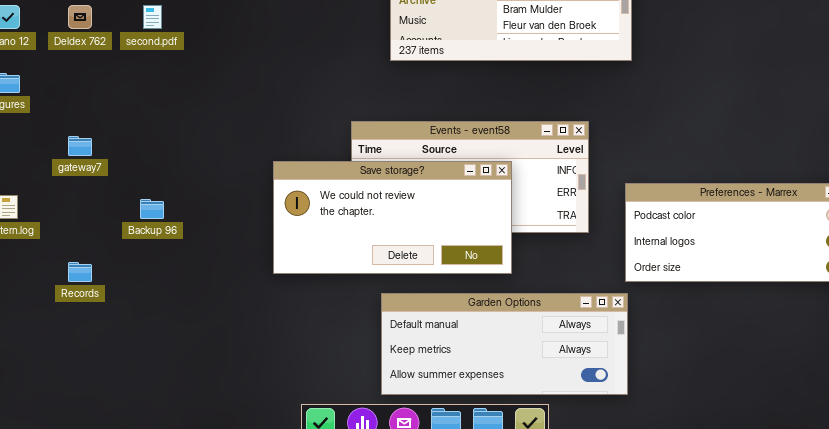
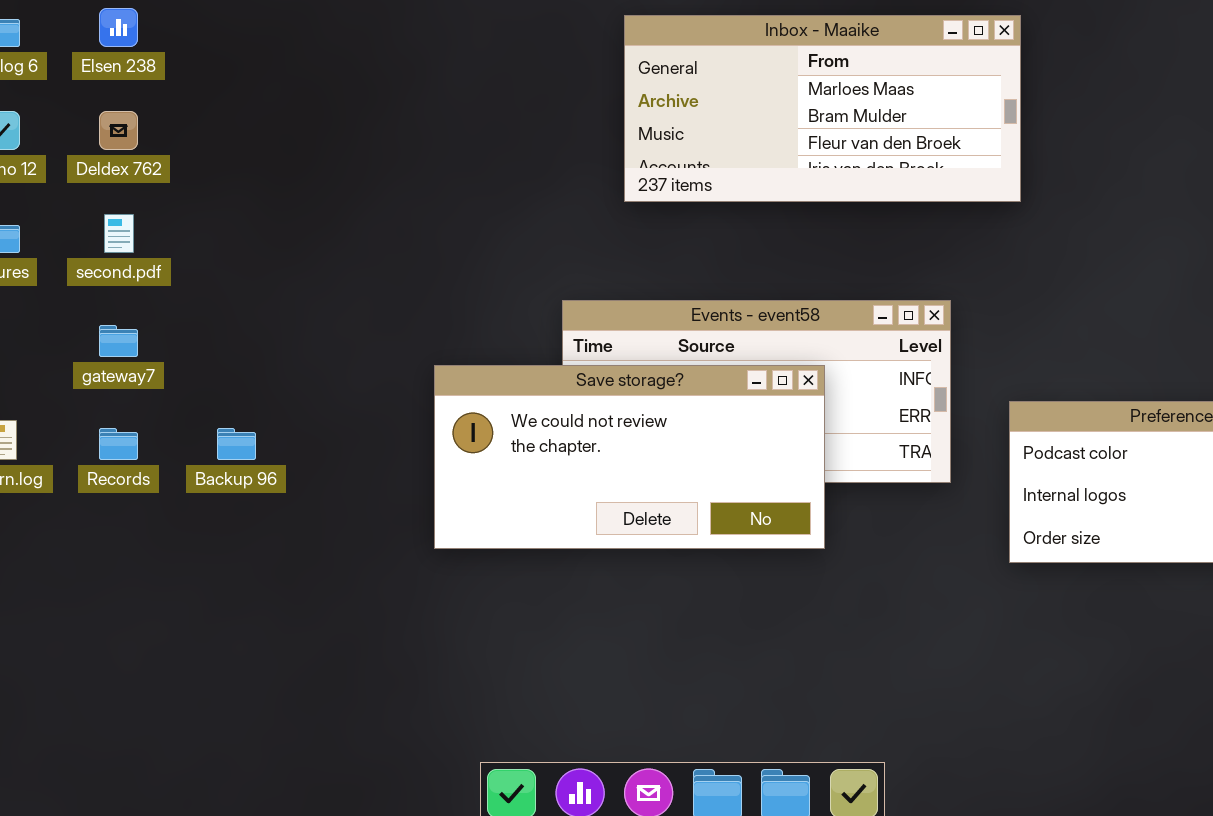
second.pdf: [143,5,162,29] -> [104,214,134,253], moved
Records: [68,262,92,282] -> [99,428,138,460], moved
Garden Options: [381,293,628,395] -> none, closed

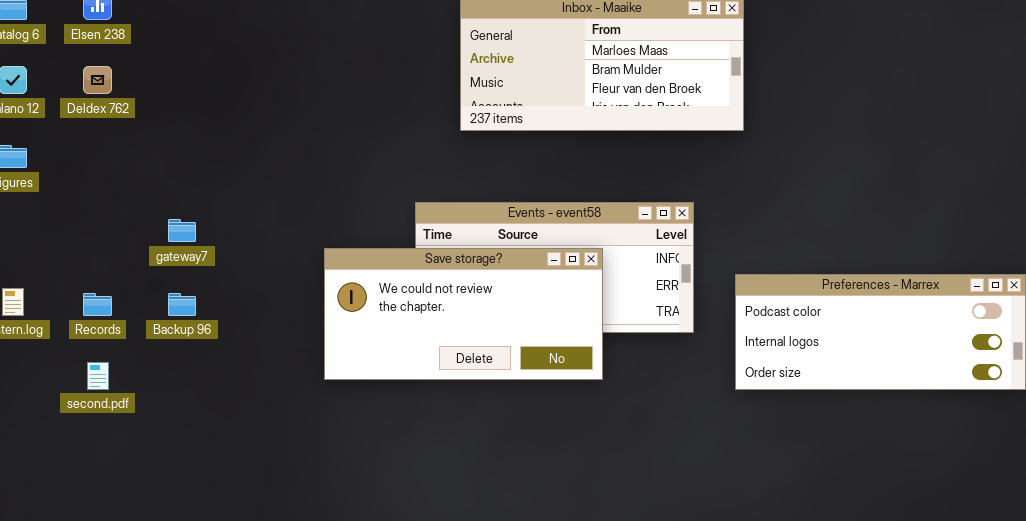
second.pdf: [104,214,134,253] -> [87,362,109,390], moved
gateway7: [99,325,138,357] -> [168,219,196,242], moved

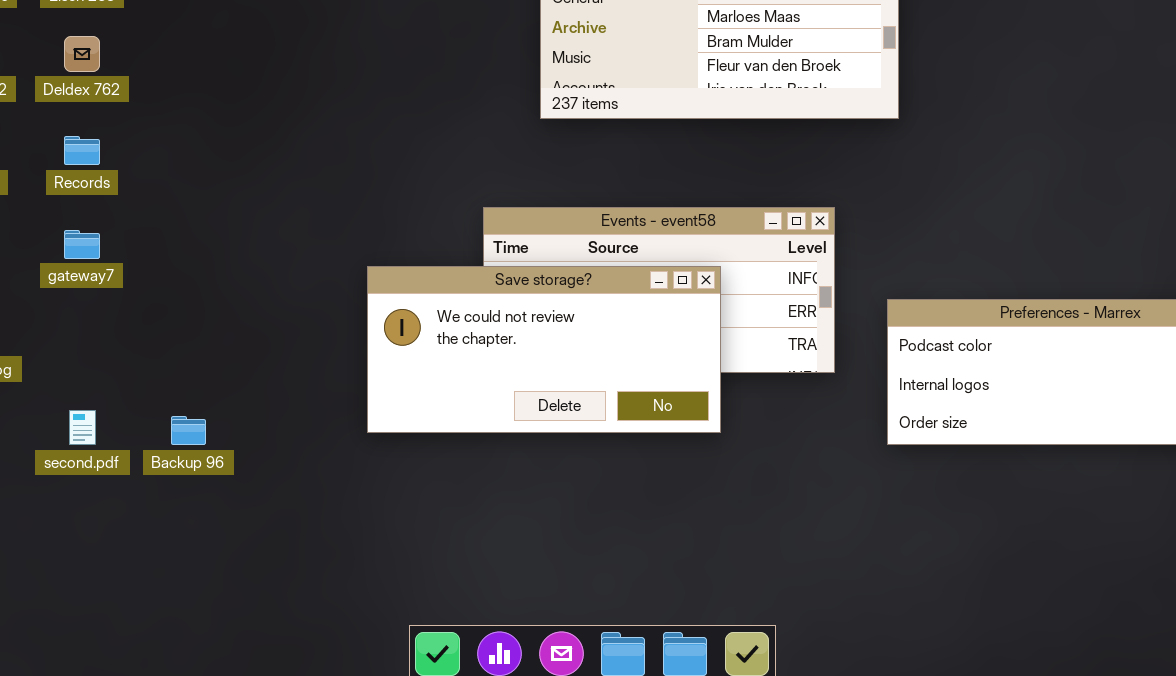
gateway7: [168,219,196,242] -> [64,230,100,259], moved
Records: [83,293,112,316] -> [64,136,100,165], moved
Backup 96: [168,293,196,316] -> [171,416,206,445], moved

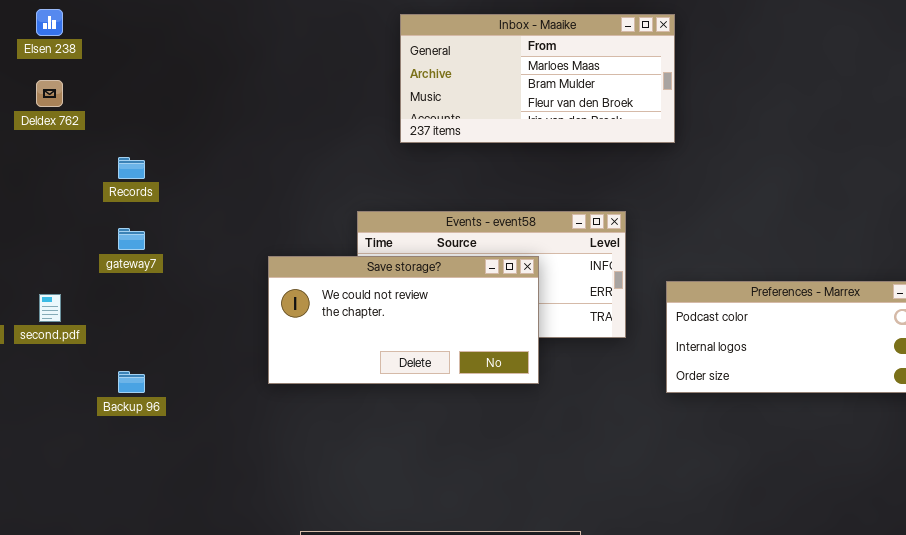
Records: [64,136,100,165] -> [118,157,145,179], moved
gateway7: [64,230,100,259] -> [118,228,145,250], moved
second.pdf: [69,410,96,445] -> [39,294,61,322], moved

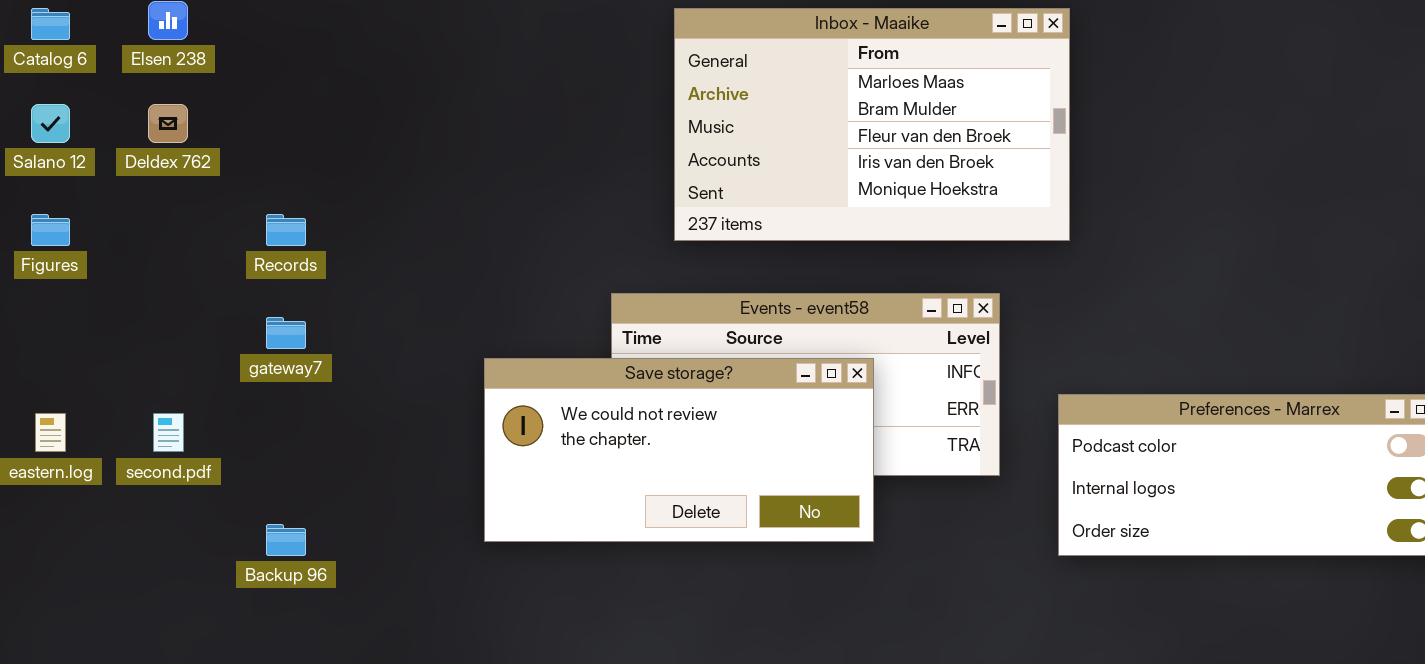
Inbox - Maaike: [400,14,675,143] -> [674,8,1070,241], resized

